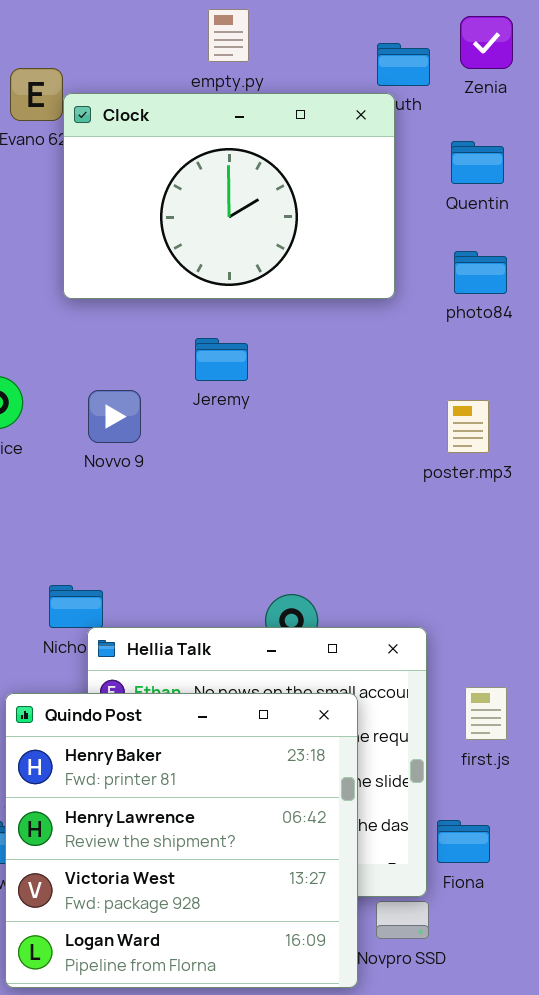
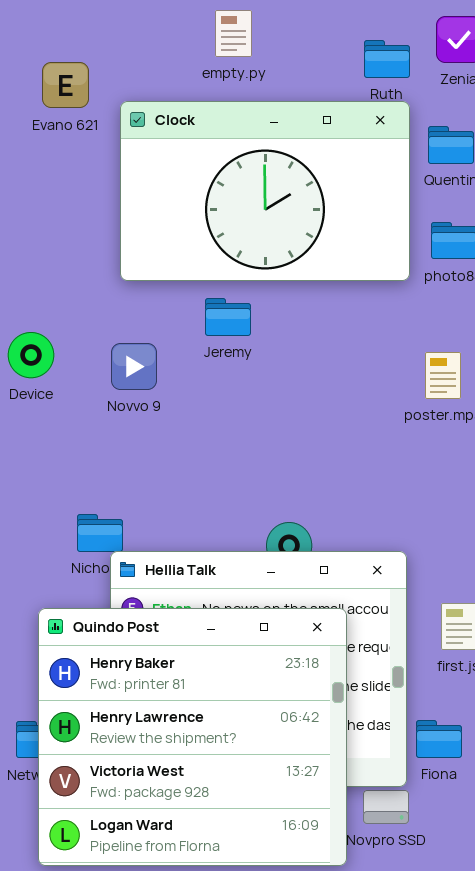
Clock: [63,93,395,299] -> [120,101,410,281], moved

